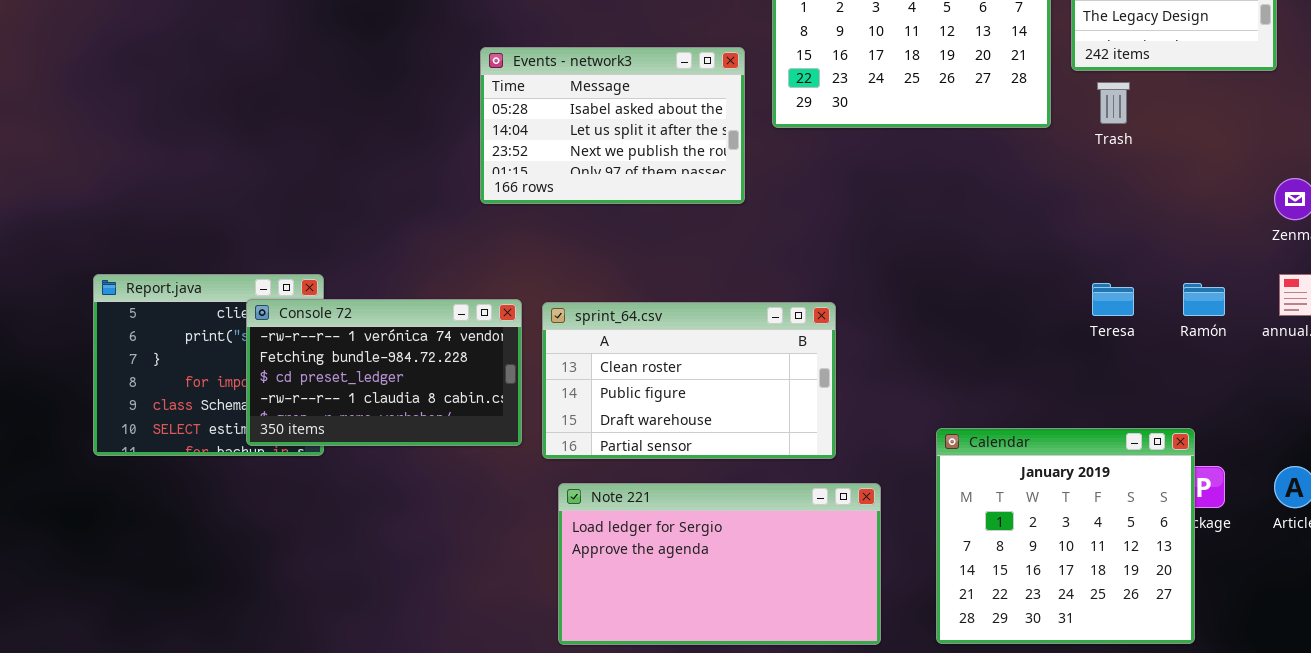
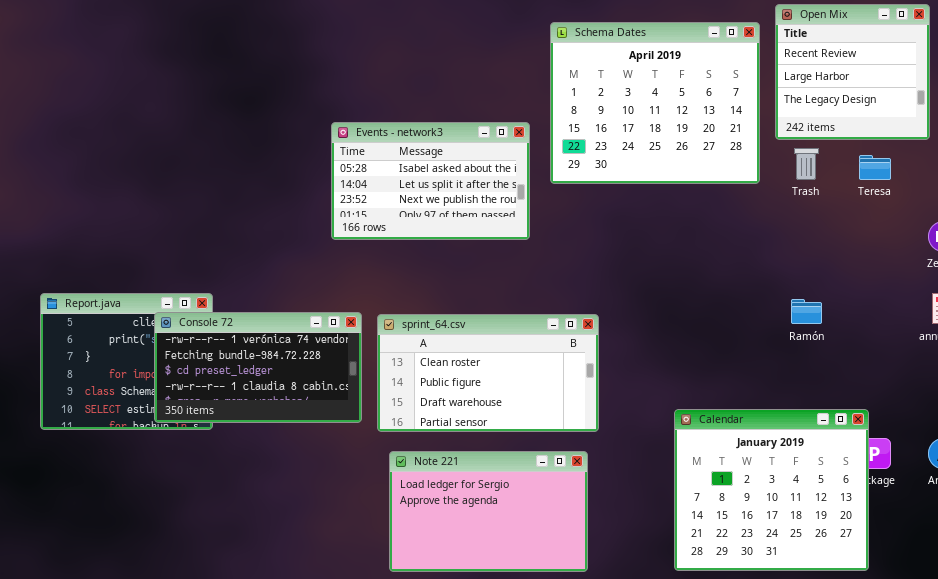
Teresa: [1092,283,1134,316] -> [859,155,891,180], moved
Ramón: [1183,283,1225,316] -> [791,299,822,324], moved
Note 221: [558,483,881,645] -> [389,451,588,572], resized

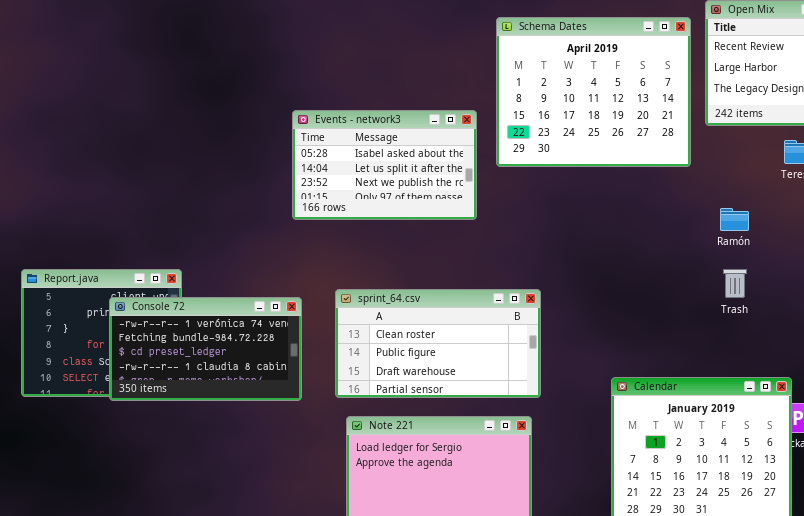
Trash: [794,148,819,180] -> [723,269,747,298], moved
Ramón: [791,299,822,324] -> [720,208,749,231], moved
Console 72: [154,312,362,423] -> [109,297,302,401], moved

